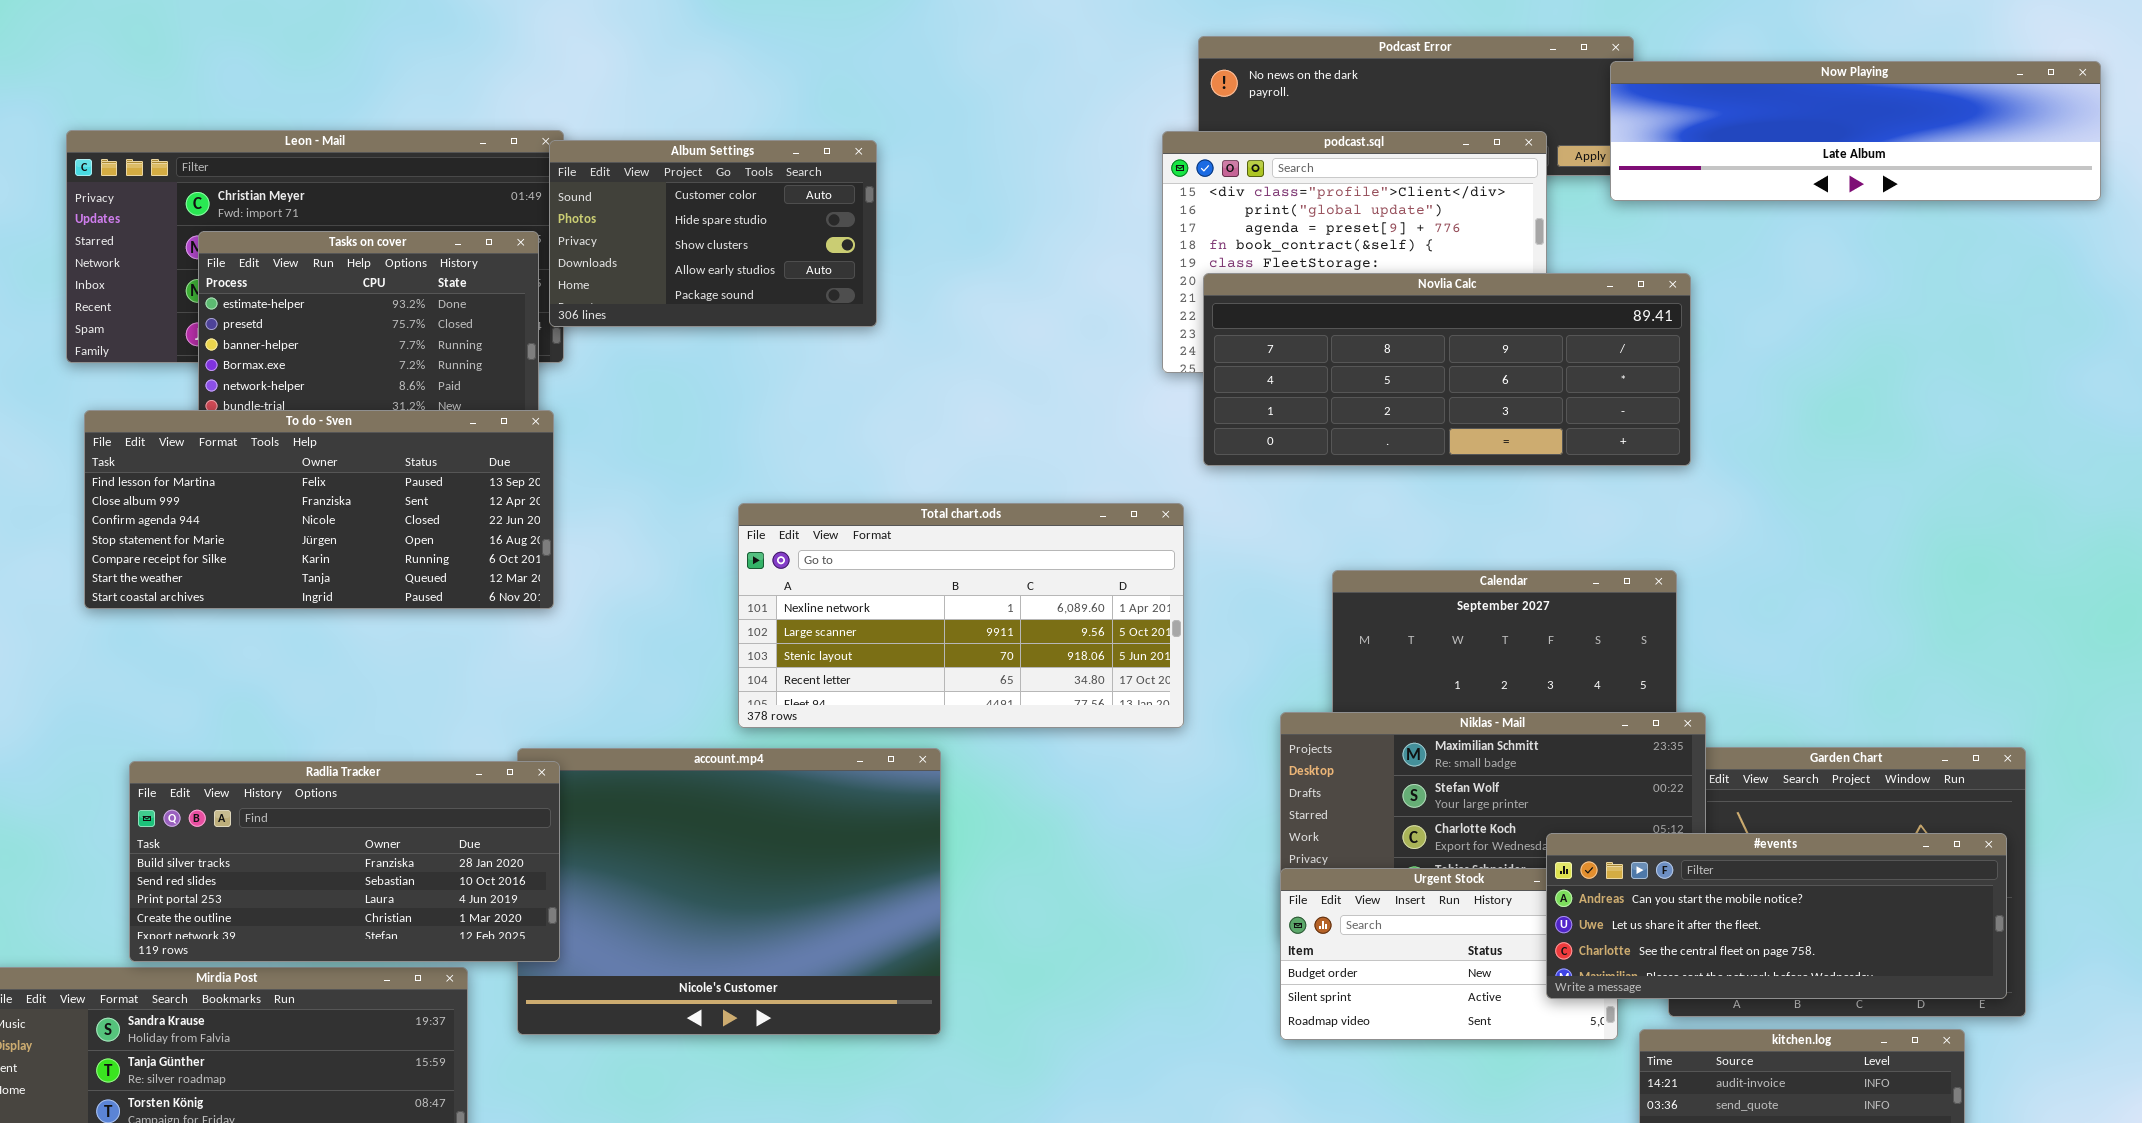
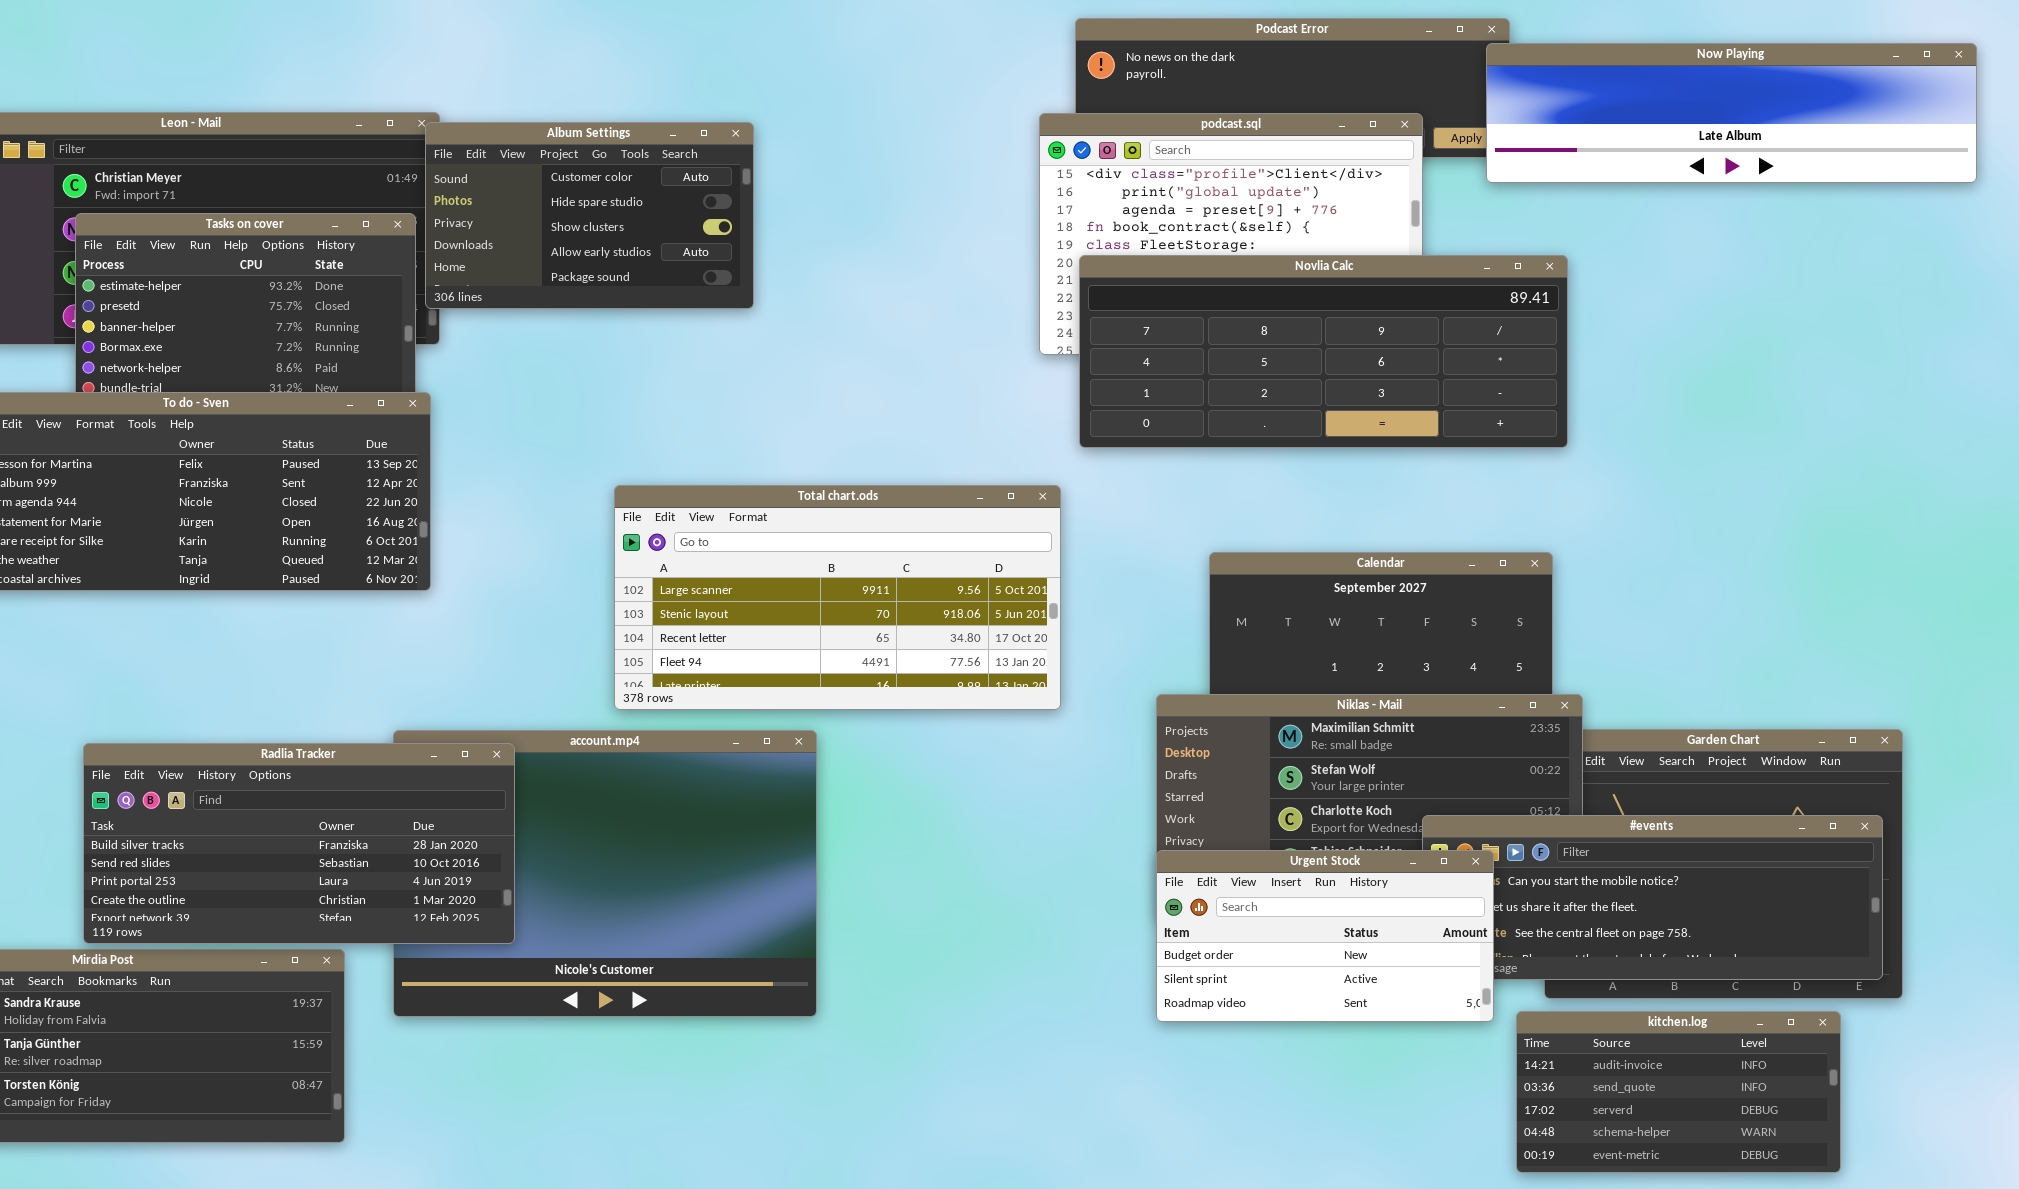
Total chart.ods: [738,503,1184,728] -> [614,485,1061,710], scrolled down 1 row
Radlia Tracker: [129,761,560,962] -> [83,743,515,944], moved
Urgent Stock: [1280,868,1618,1040] -> [1156,850,1494,1022], raised

